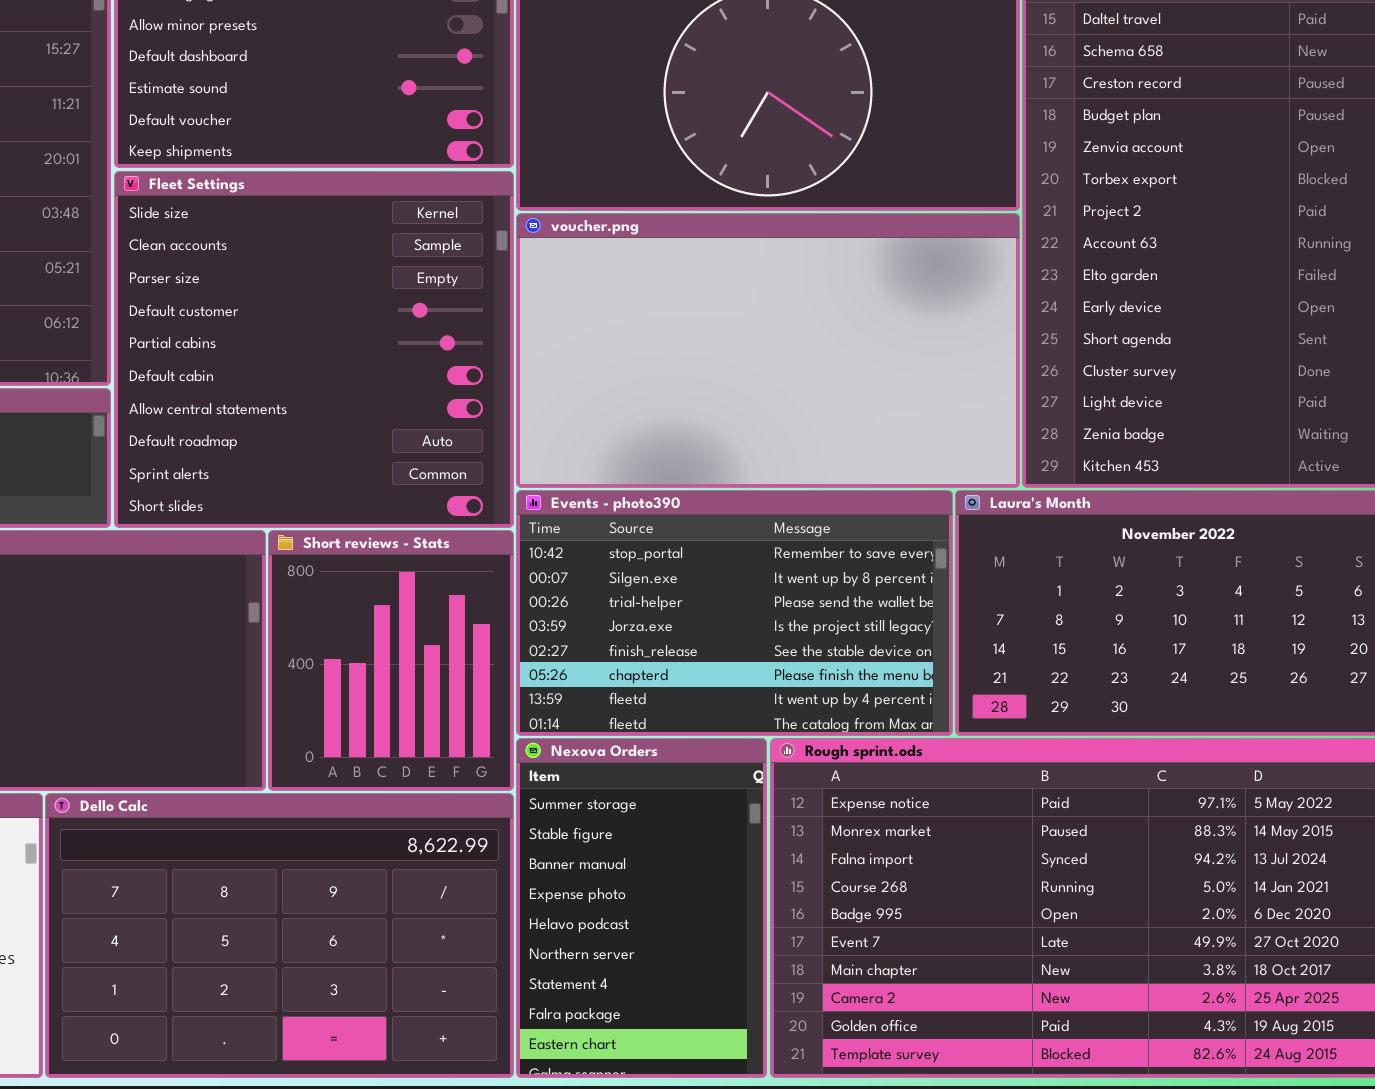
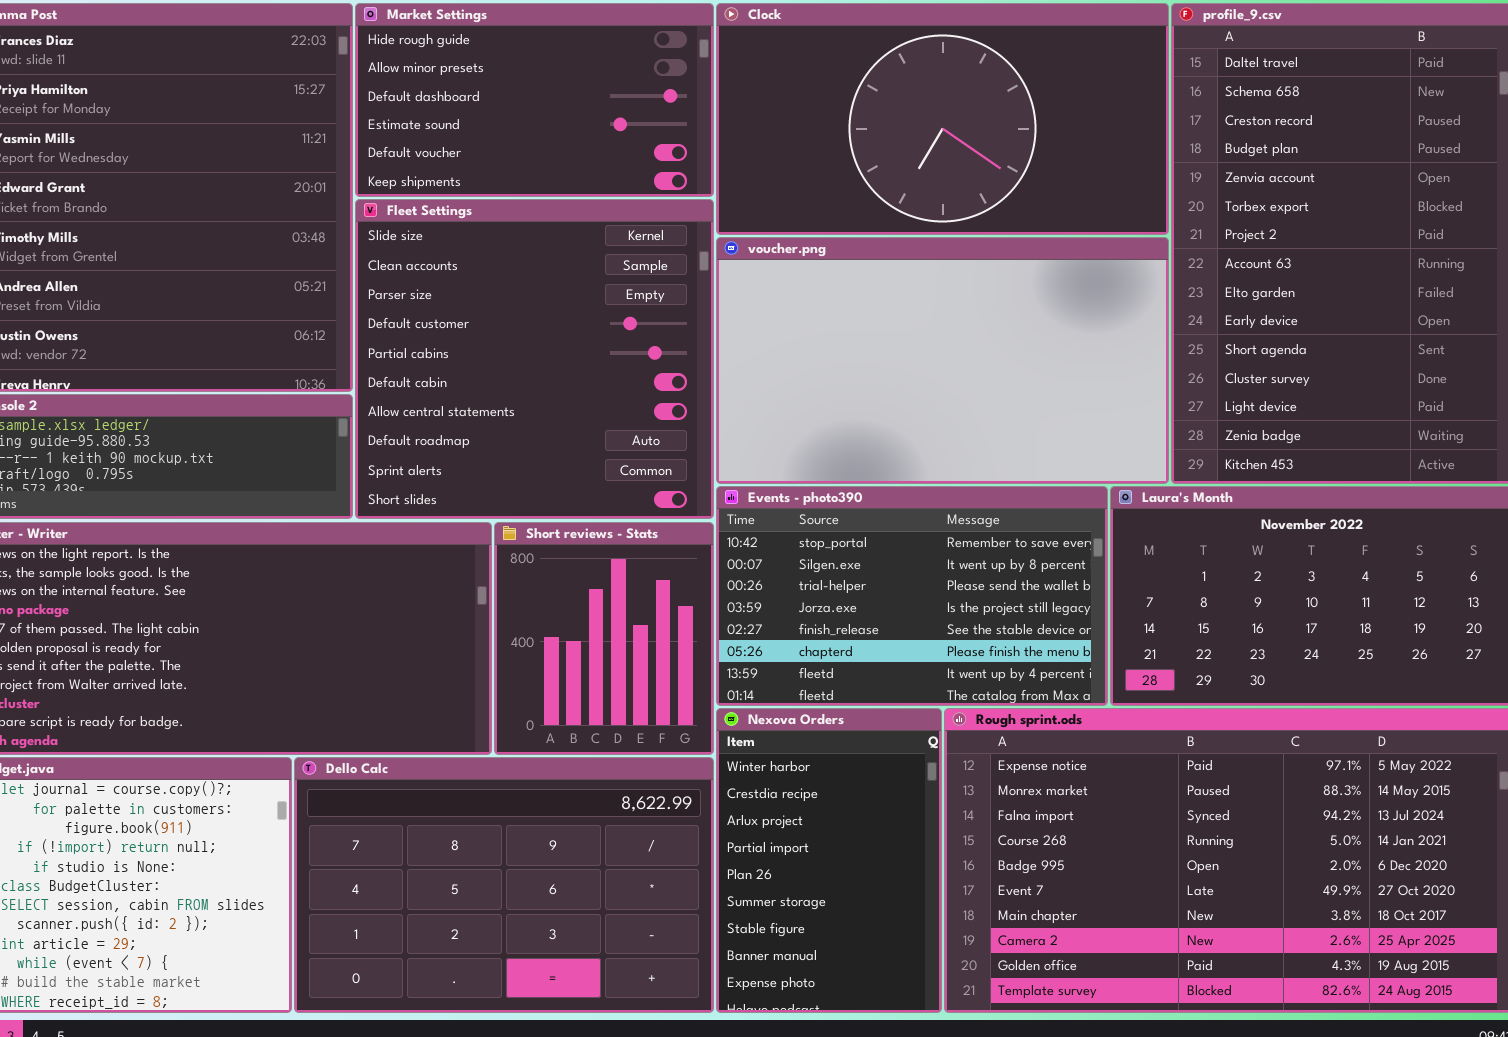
Nexova Orders: [516,738,767,1078] -> [716,708,942,1013], scrolled up 5 rows

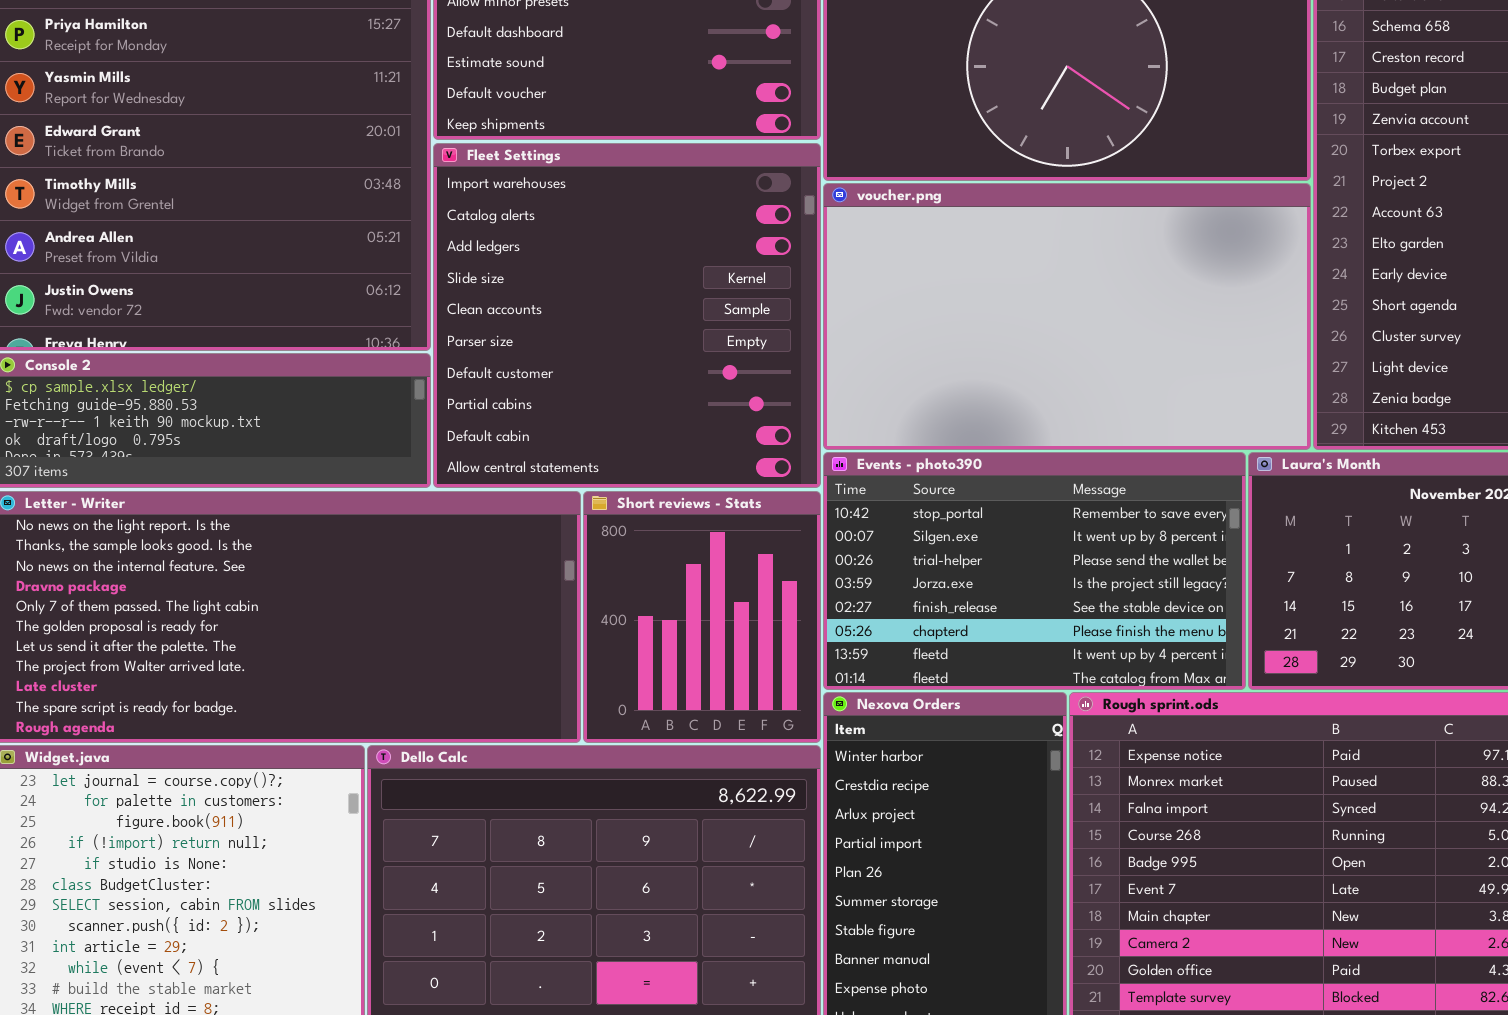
Fleet Settings: [355,199,714,519] -> [433,143,821,488], scrolled up 3 rows

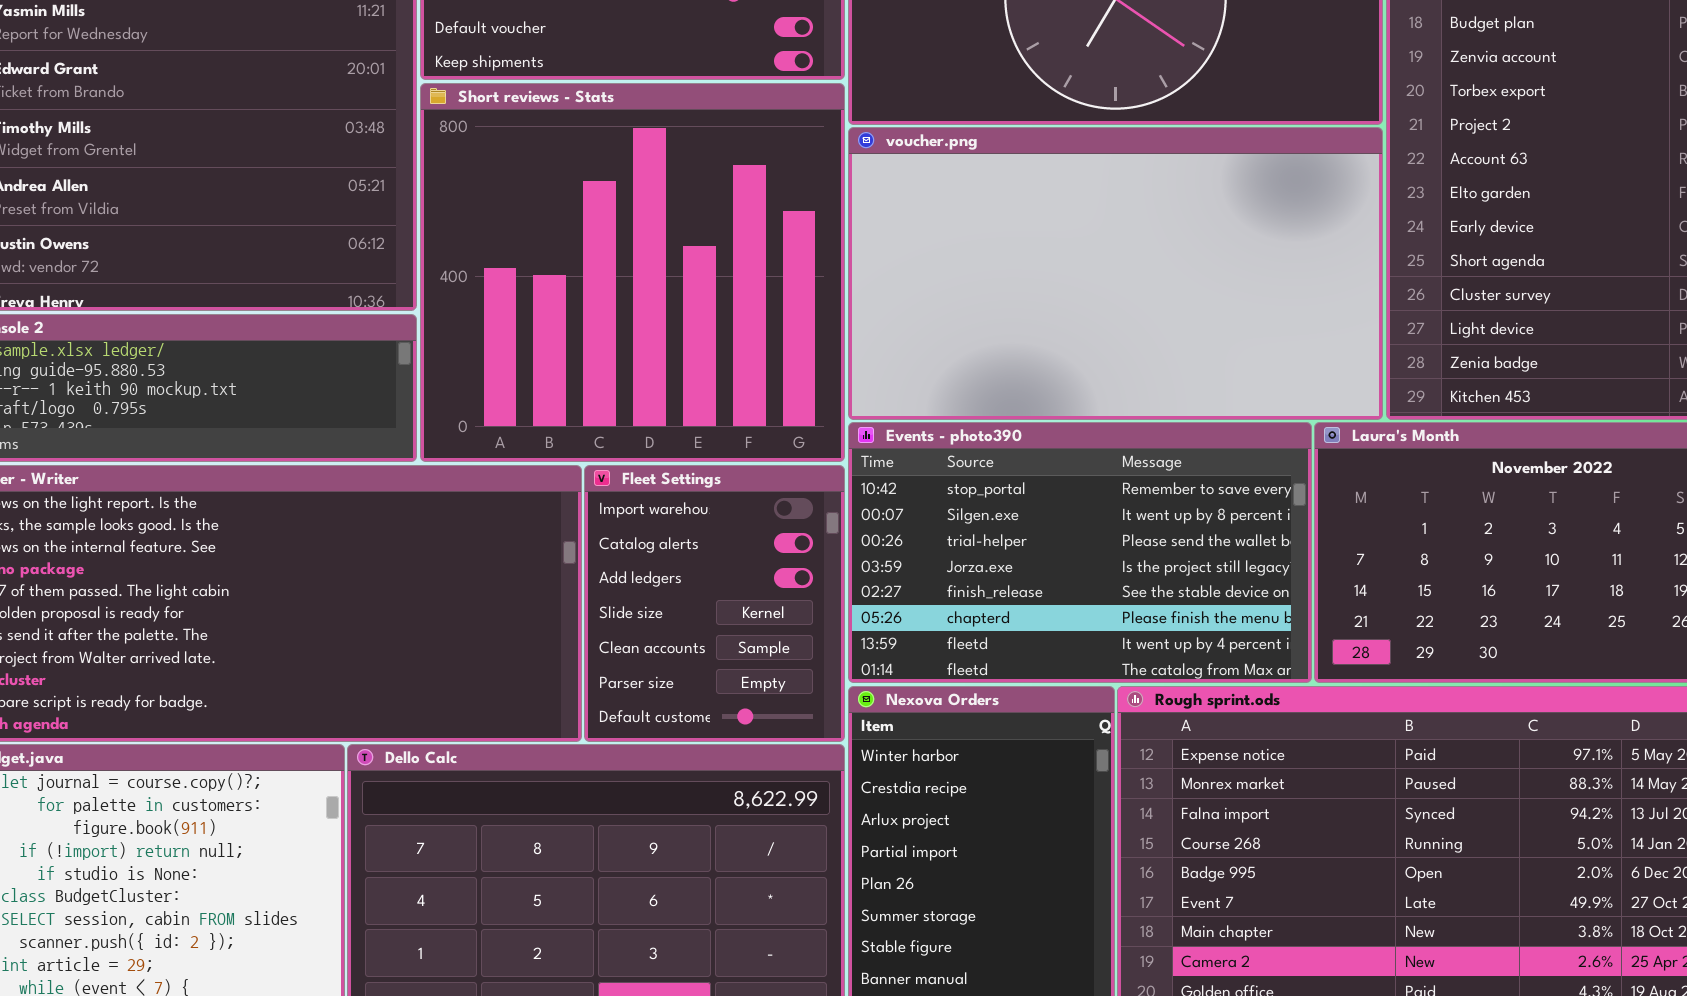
Fleet Settings: [433,143,821,488] -> [584,465,845,742], moved, resized
Short reviews - Stats: [583,491,821,743] -> [420,83,845,462], moved, resized

